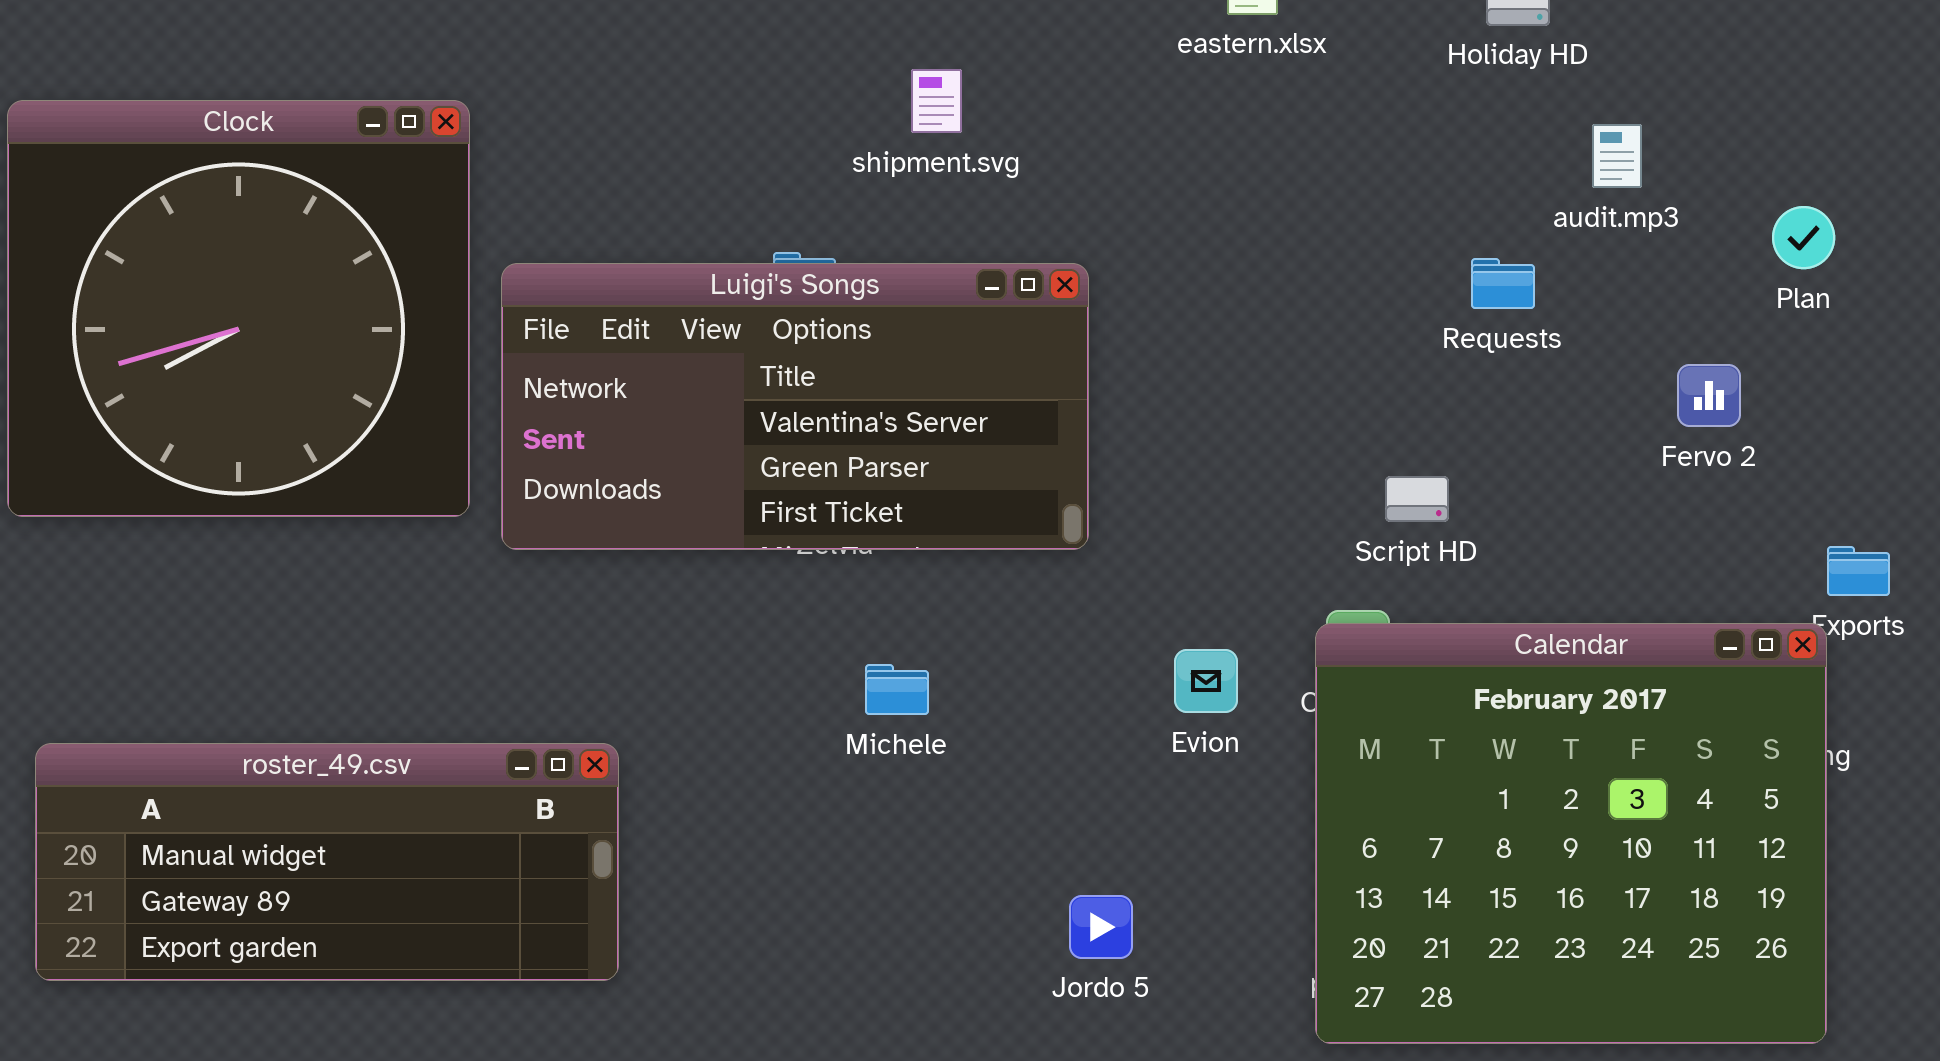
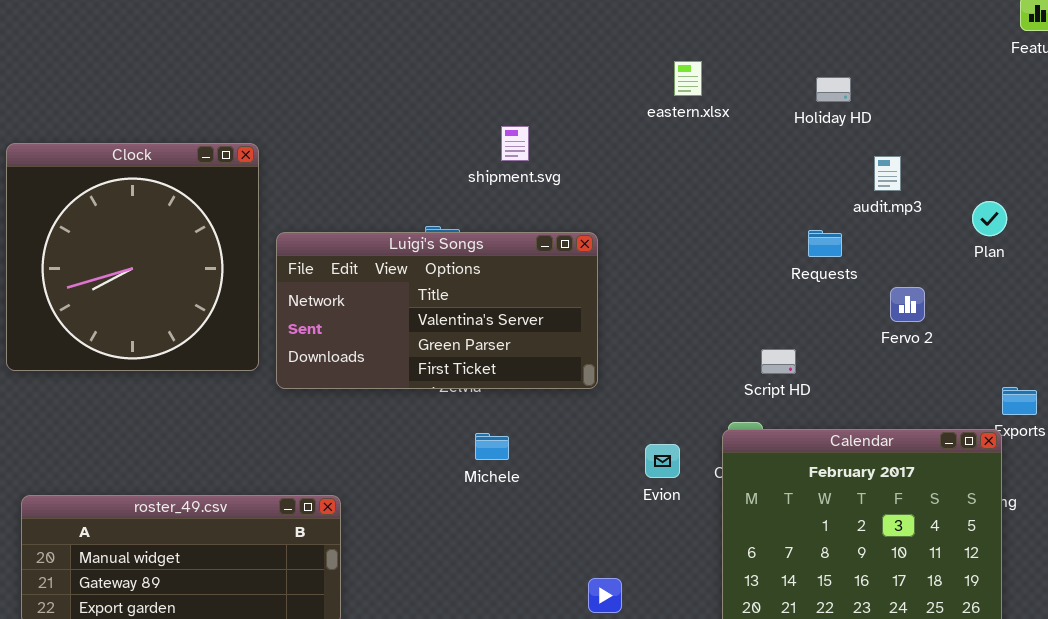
Fervo 2: [1677,364,1741,427] -> [890,287,925,322], moved
Michele: [865,664,929,715] -> [475,433,509,460], moved

